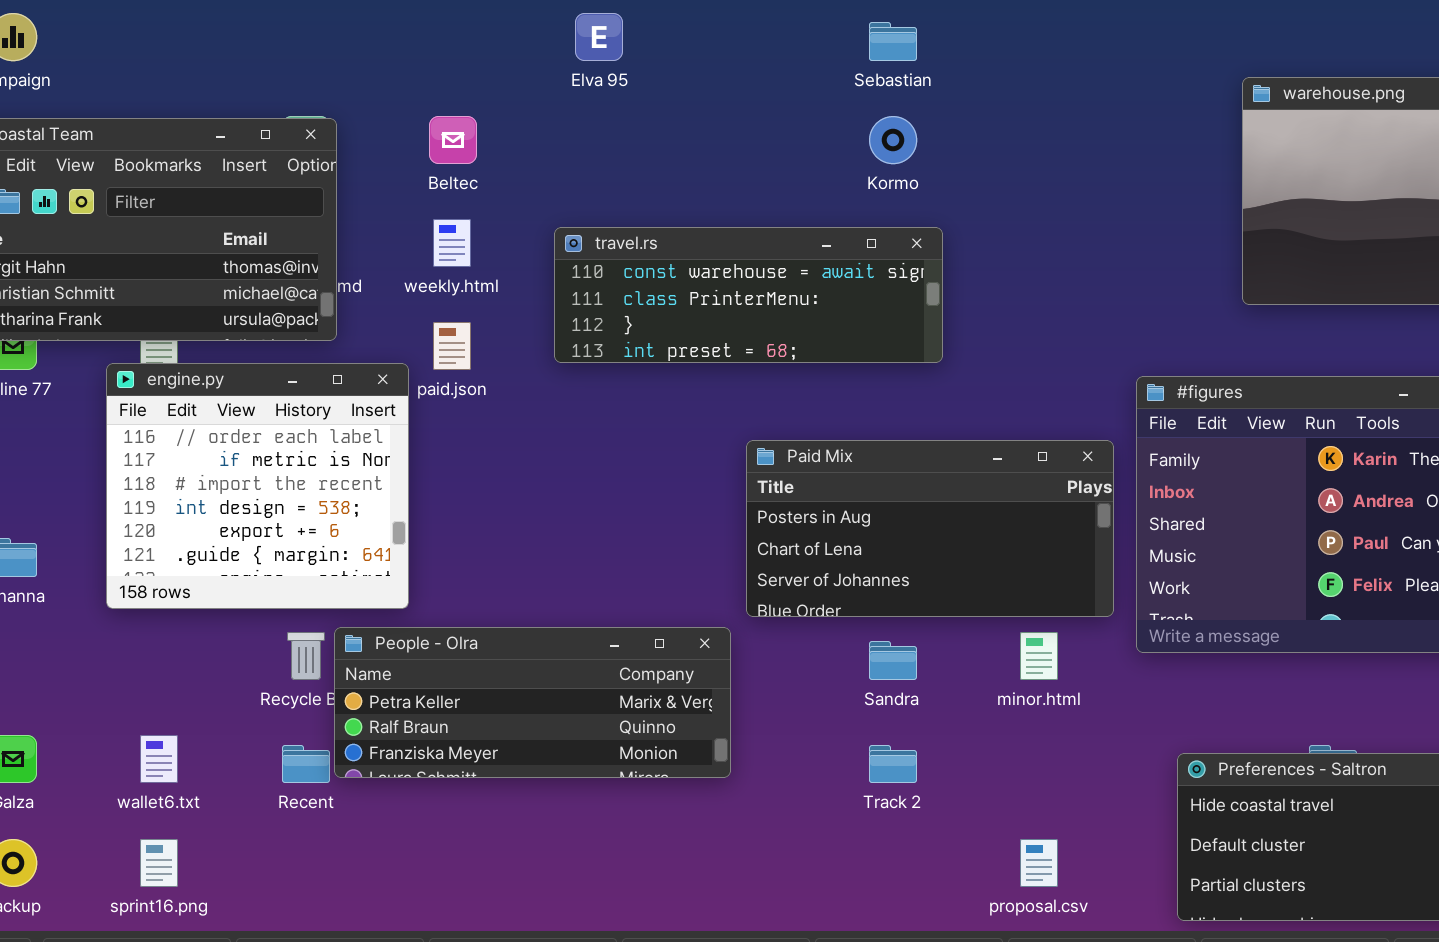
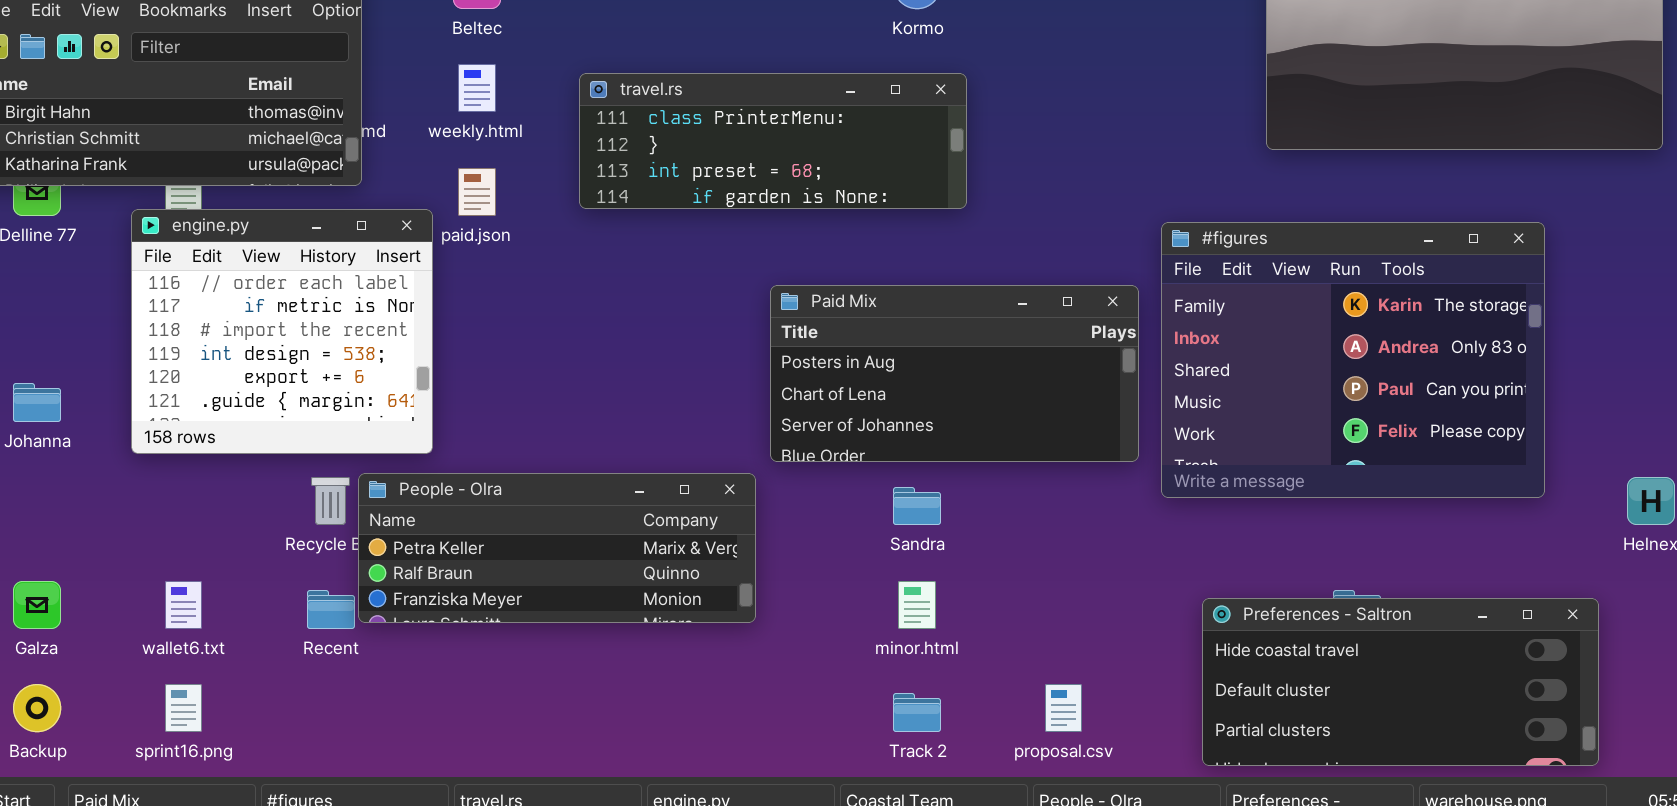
travel.rs: [554,227,943,363] -> [579,73,967,209], scrolled down 1 row
minor.html: [1020,632,1058,680] -> [898,581,936,629], moved
Track 2: [869,745,917,783] -> [893,693,941,732], moved

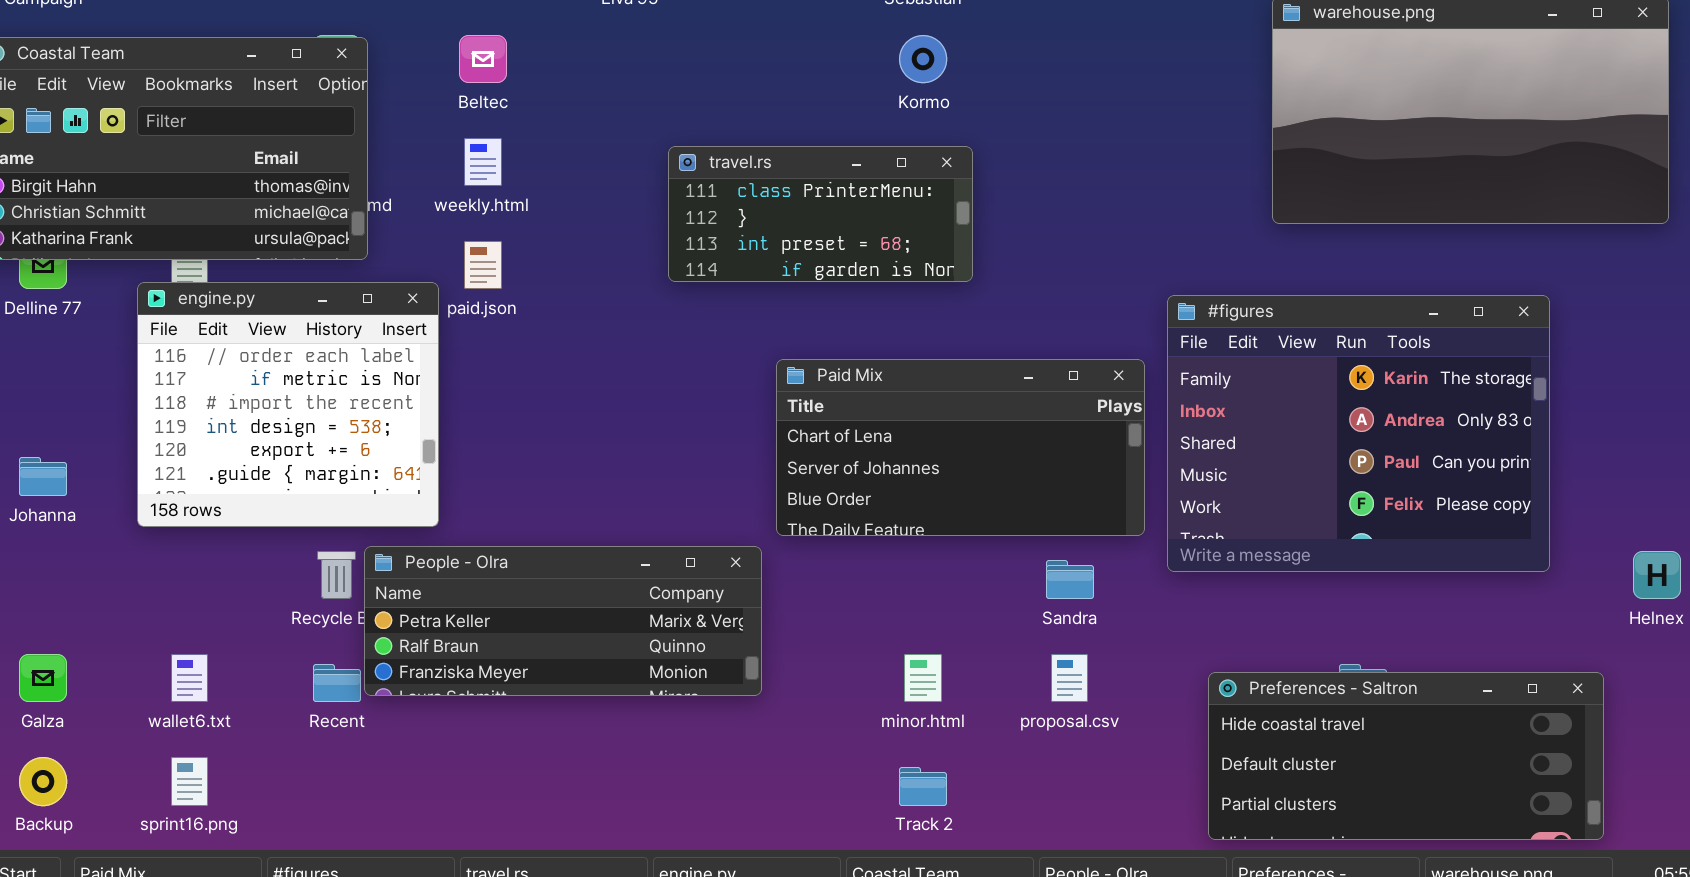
travel.rs: [579,73,967,209] -> [668,146,973,282], resized
Paid Mix: [770,285,1139,462] -> [776,359,1145,536], scrolled down 1 row
Sandra: [893,487,941,525] -> [1046,560,1094,599], moved
proposal.csv: [1045,684,1082,732] -> [1051,654,1088,702], moved

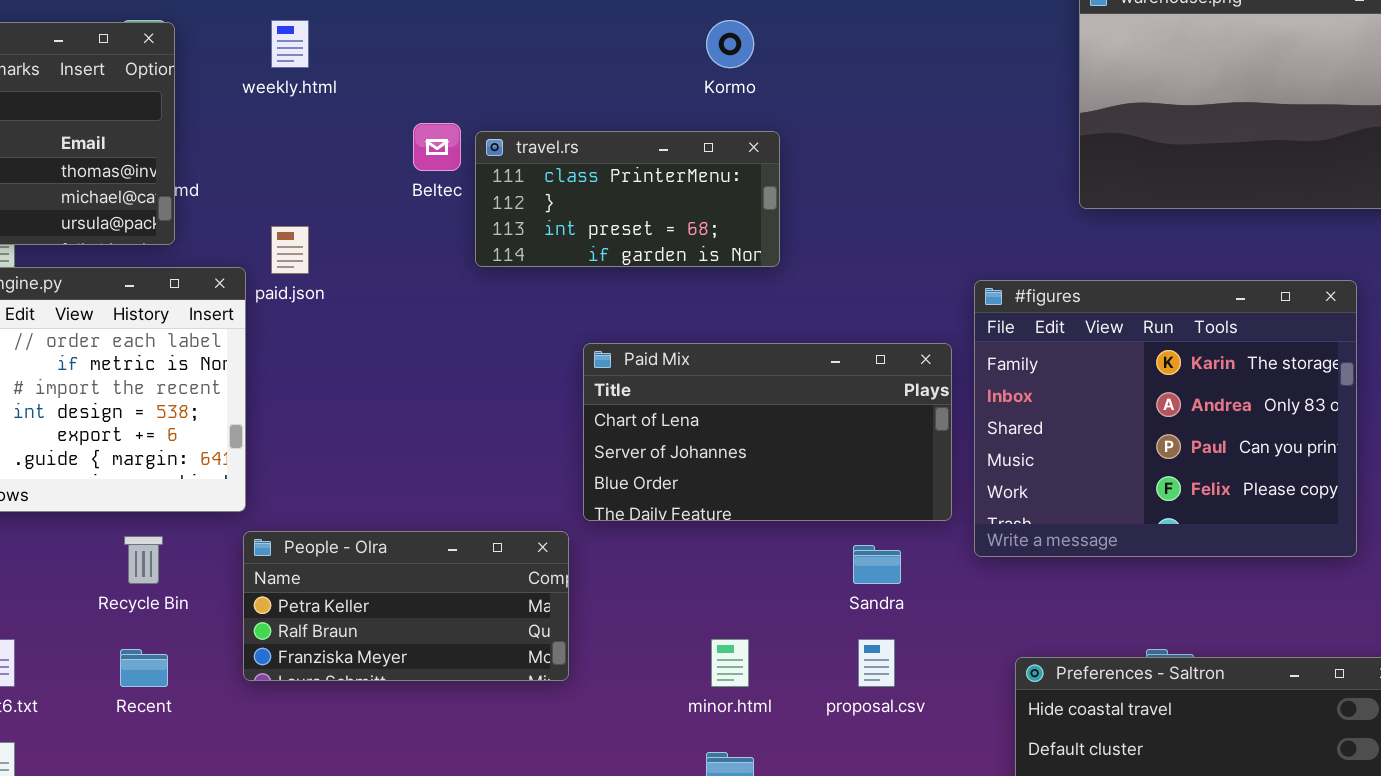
Beltec: [459,35,507,83] -> [413,123,461,171], moved
weekly.html: [464,138,502,186] -> [271,20,309,68], moved
People - Olra: [364,546,762,696] -> [243,531,569,681], resized

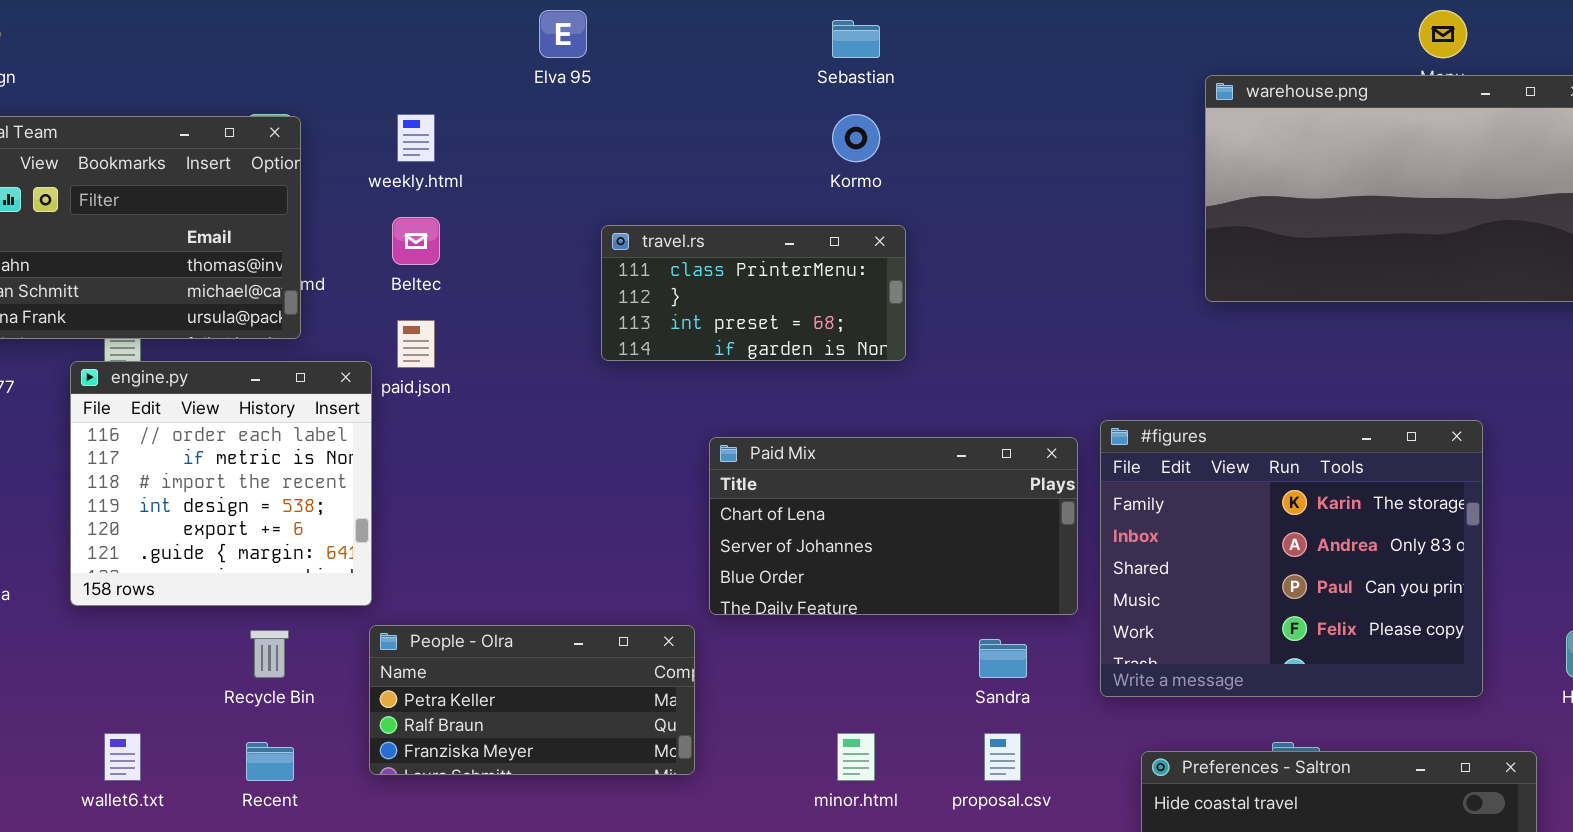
Beltec: [413,123,461,171] -> [392,217,440,265], moved
#figures: [974,280,1357,557] -> [1100,420,1483,697], moved

